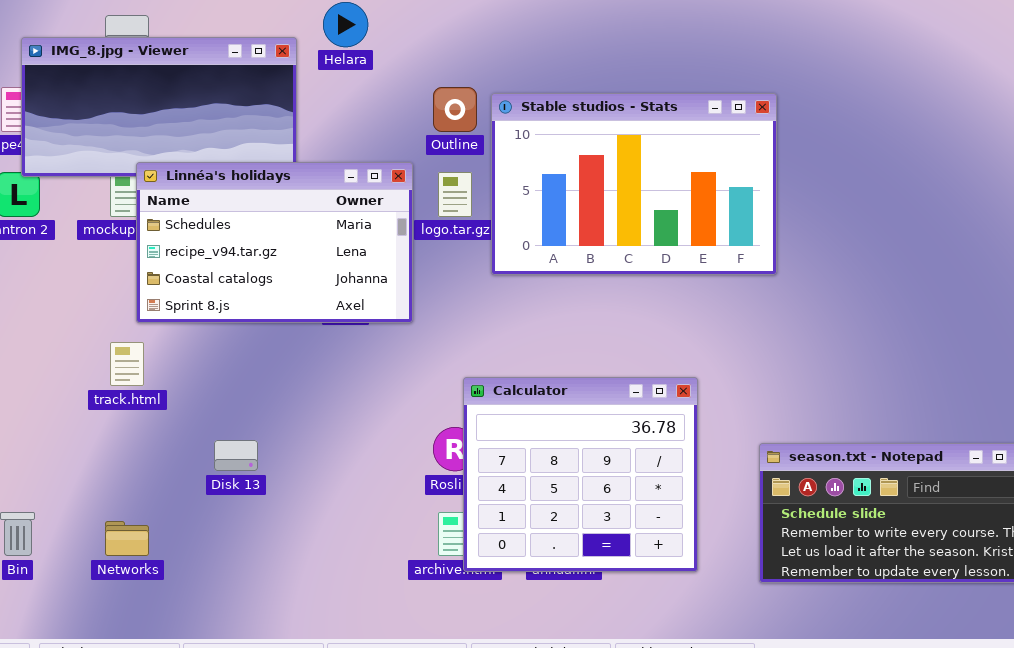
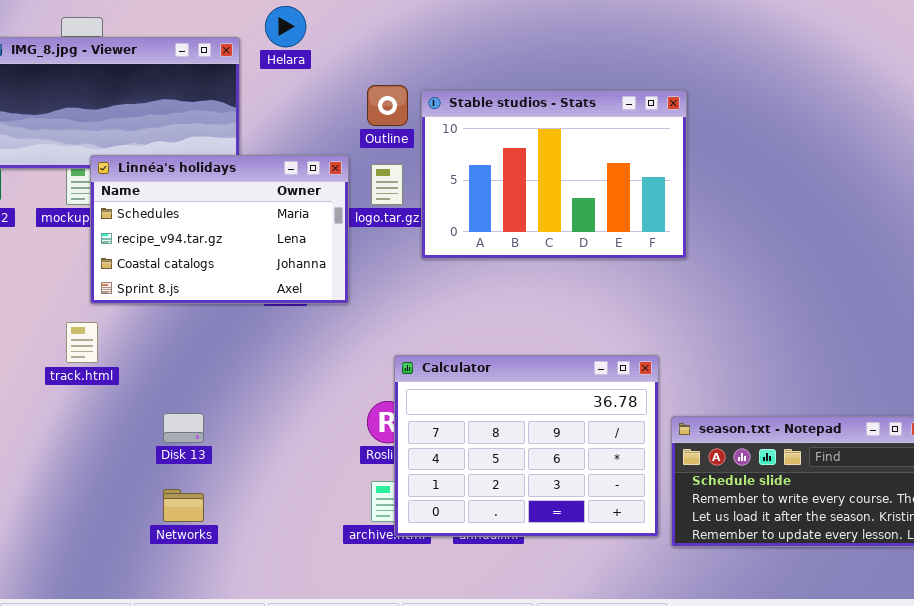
Calculator: [463,377,698,572] -> [394,355,659,537], resized
Networks: [105,521,149,556] -> [163,489,204,522], moved

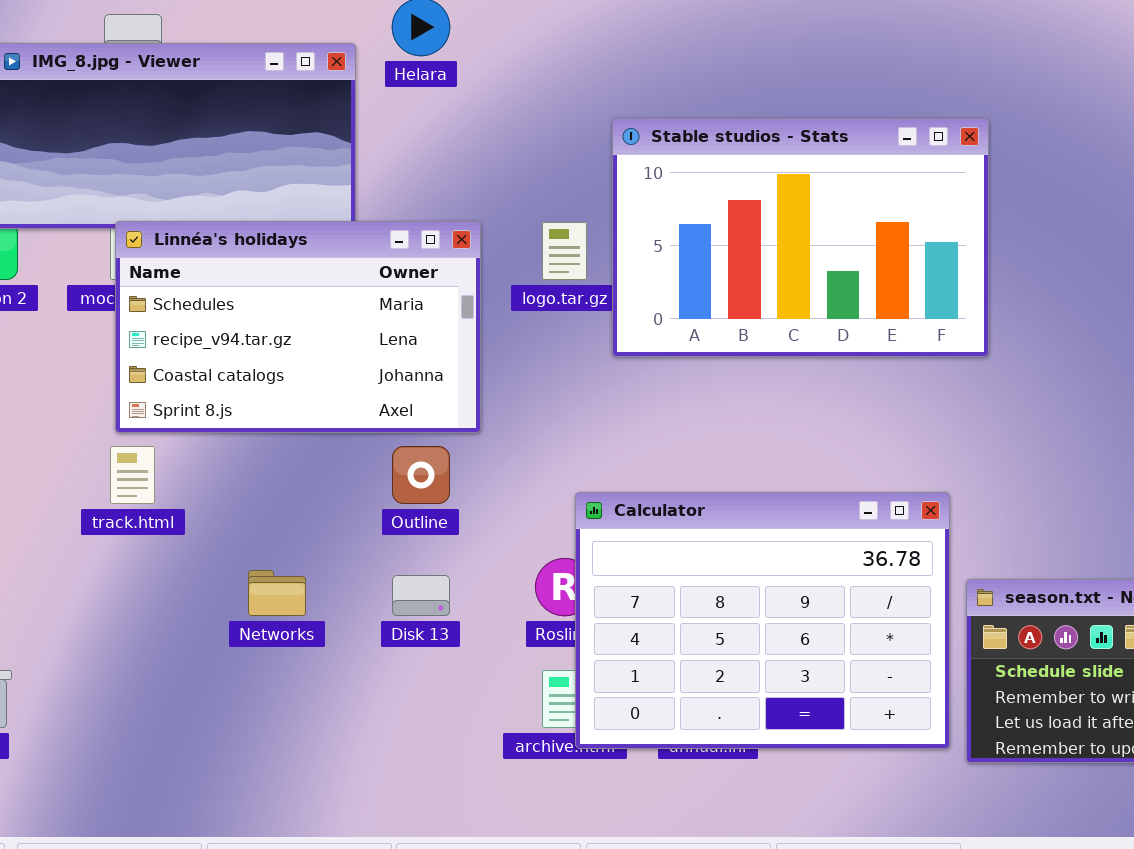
Outline: [367,85,408,126] -> [392,446,450,504], moved
Linnéa's holidays: [90,155,349,304] -> [115,221,481,433], moved
Disk 13: [163,413,204,443] -> [392,575,450,616], moved
Networks: [163,489,204,522] -> [248,570,306,616], moved

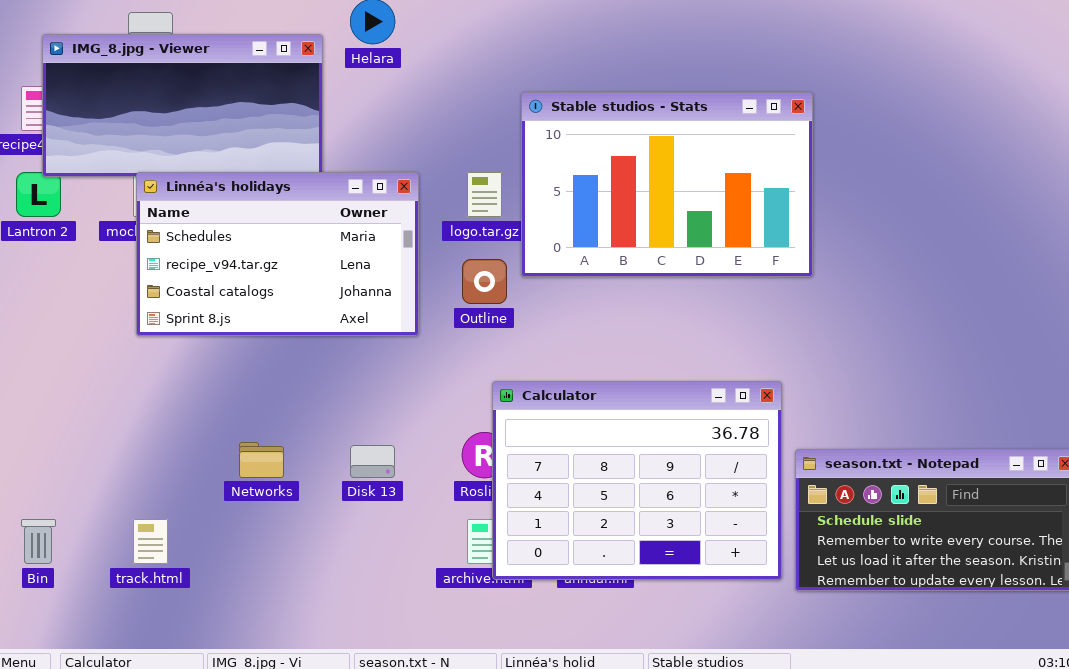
track.html: [110,446,155,504] -> [133,519,168,564], moved
Outline: [392,446,450,504] -> [462,259,507,304], moved

